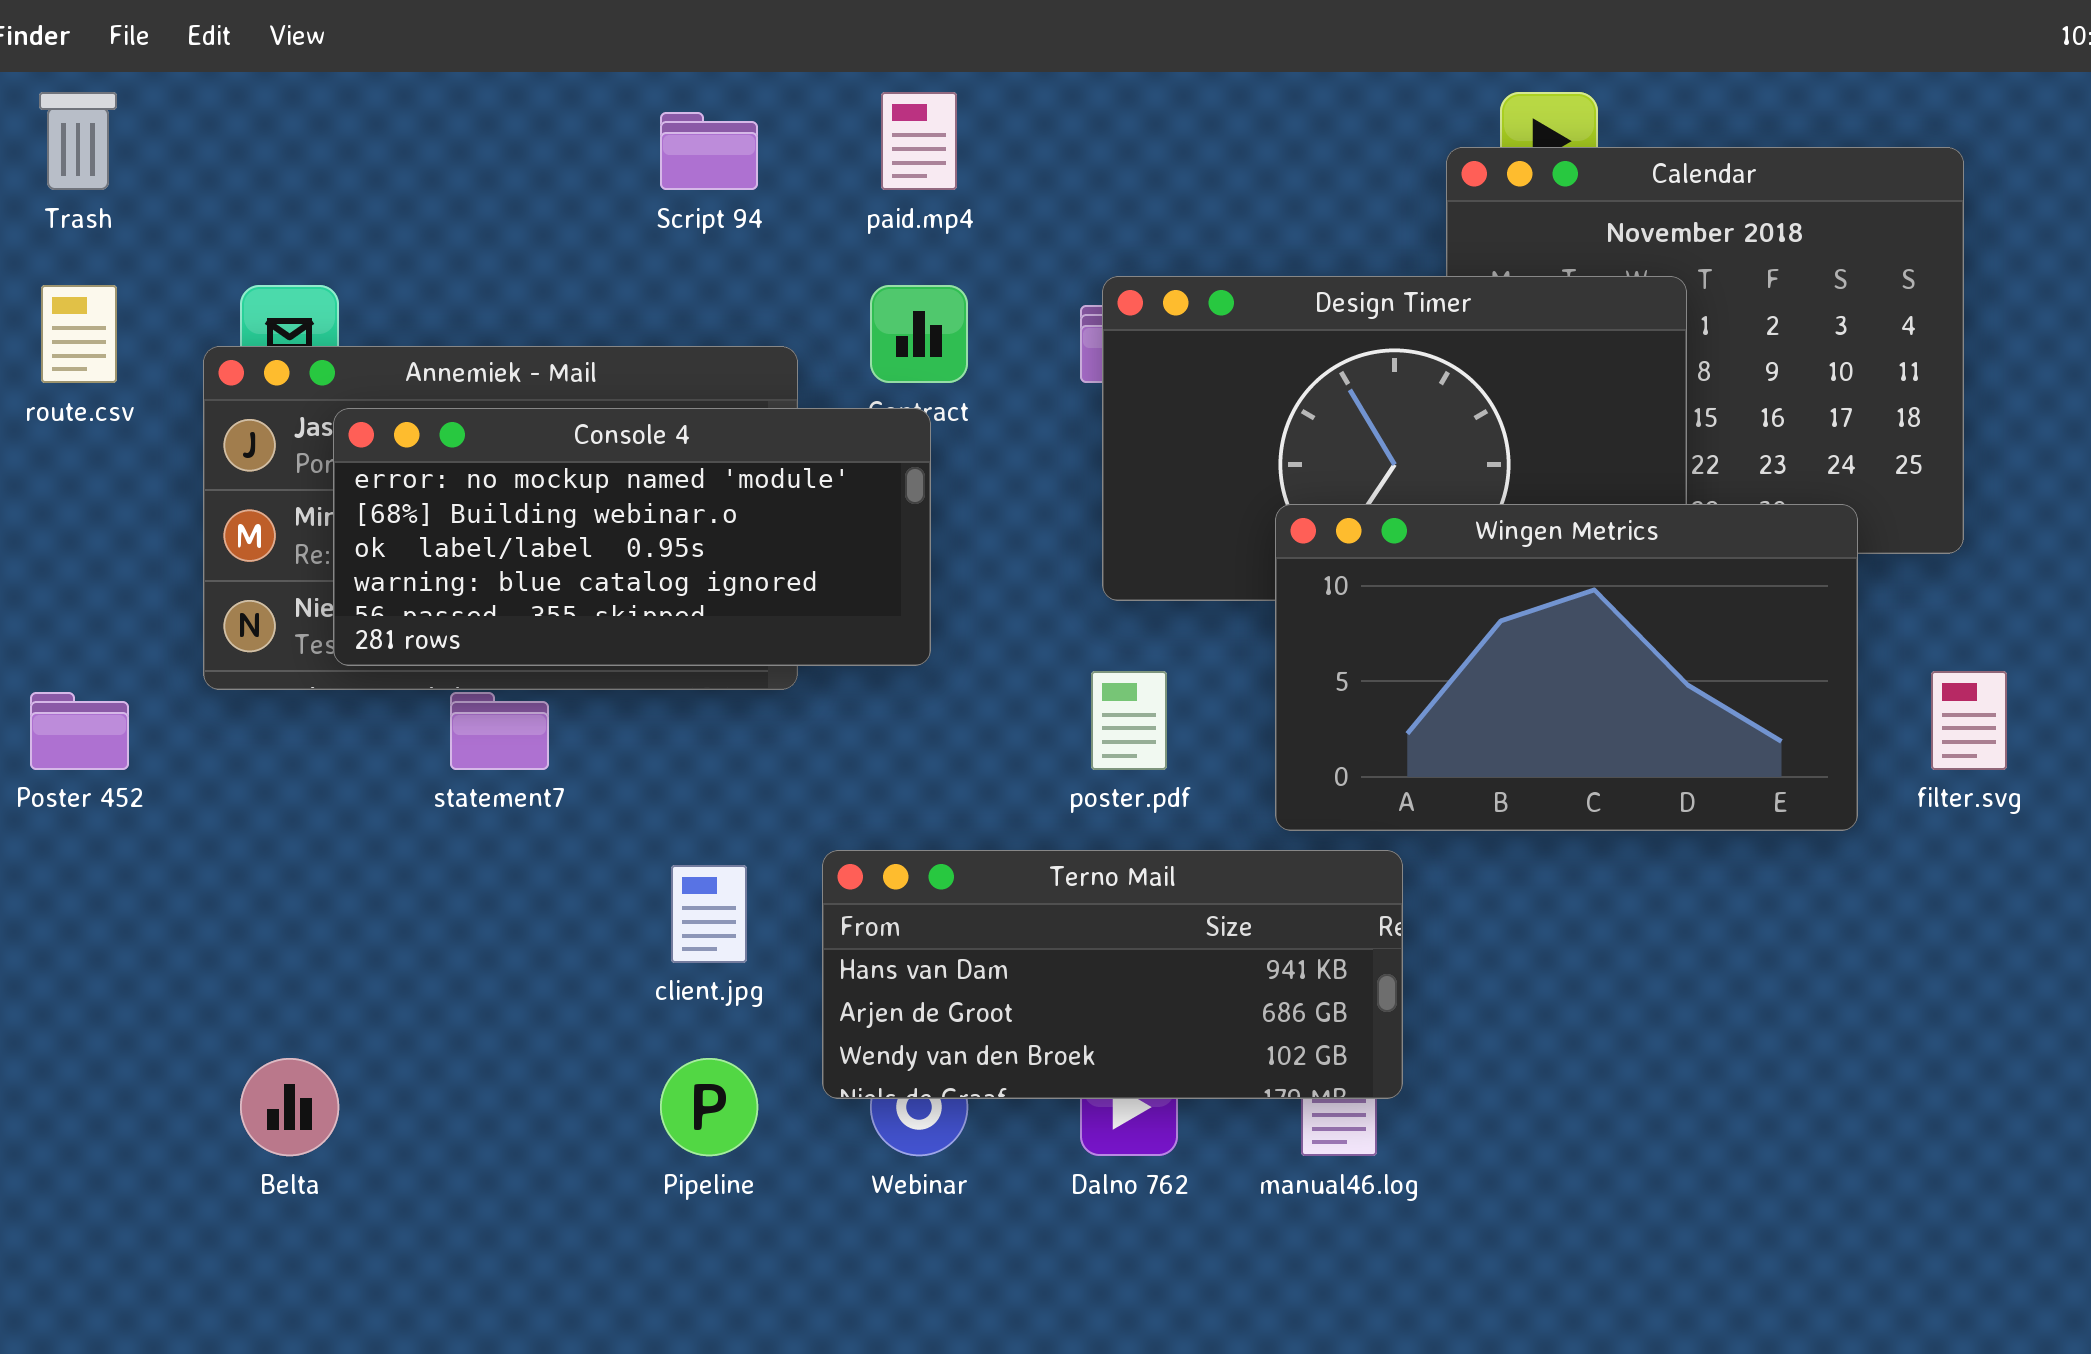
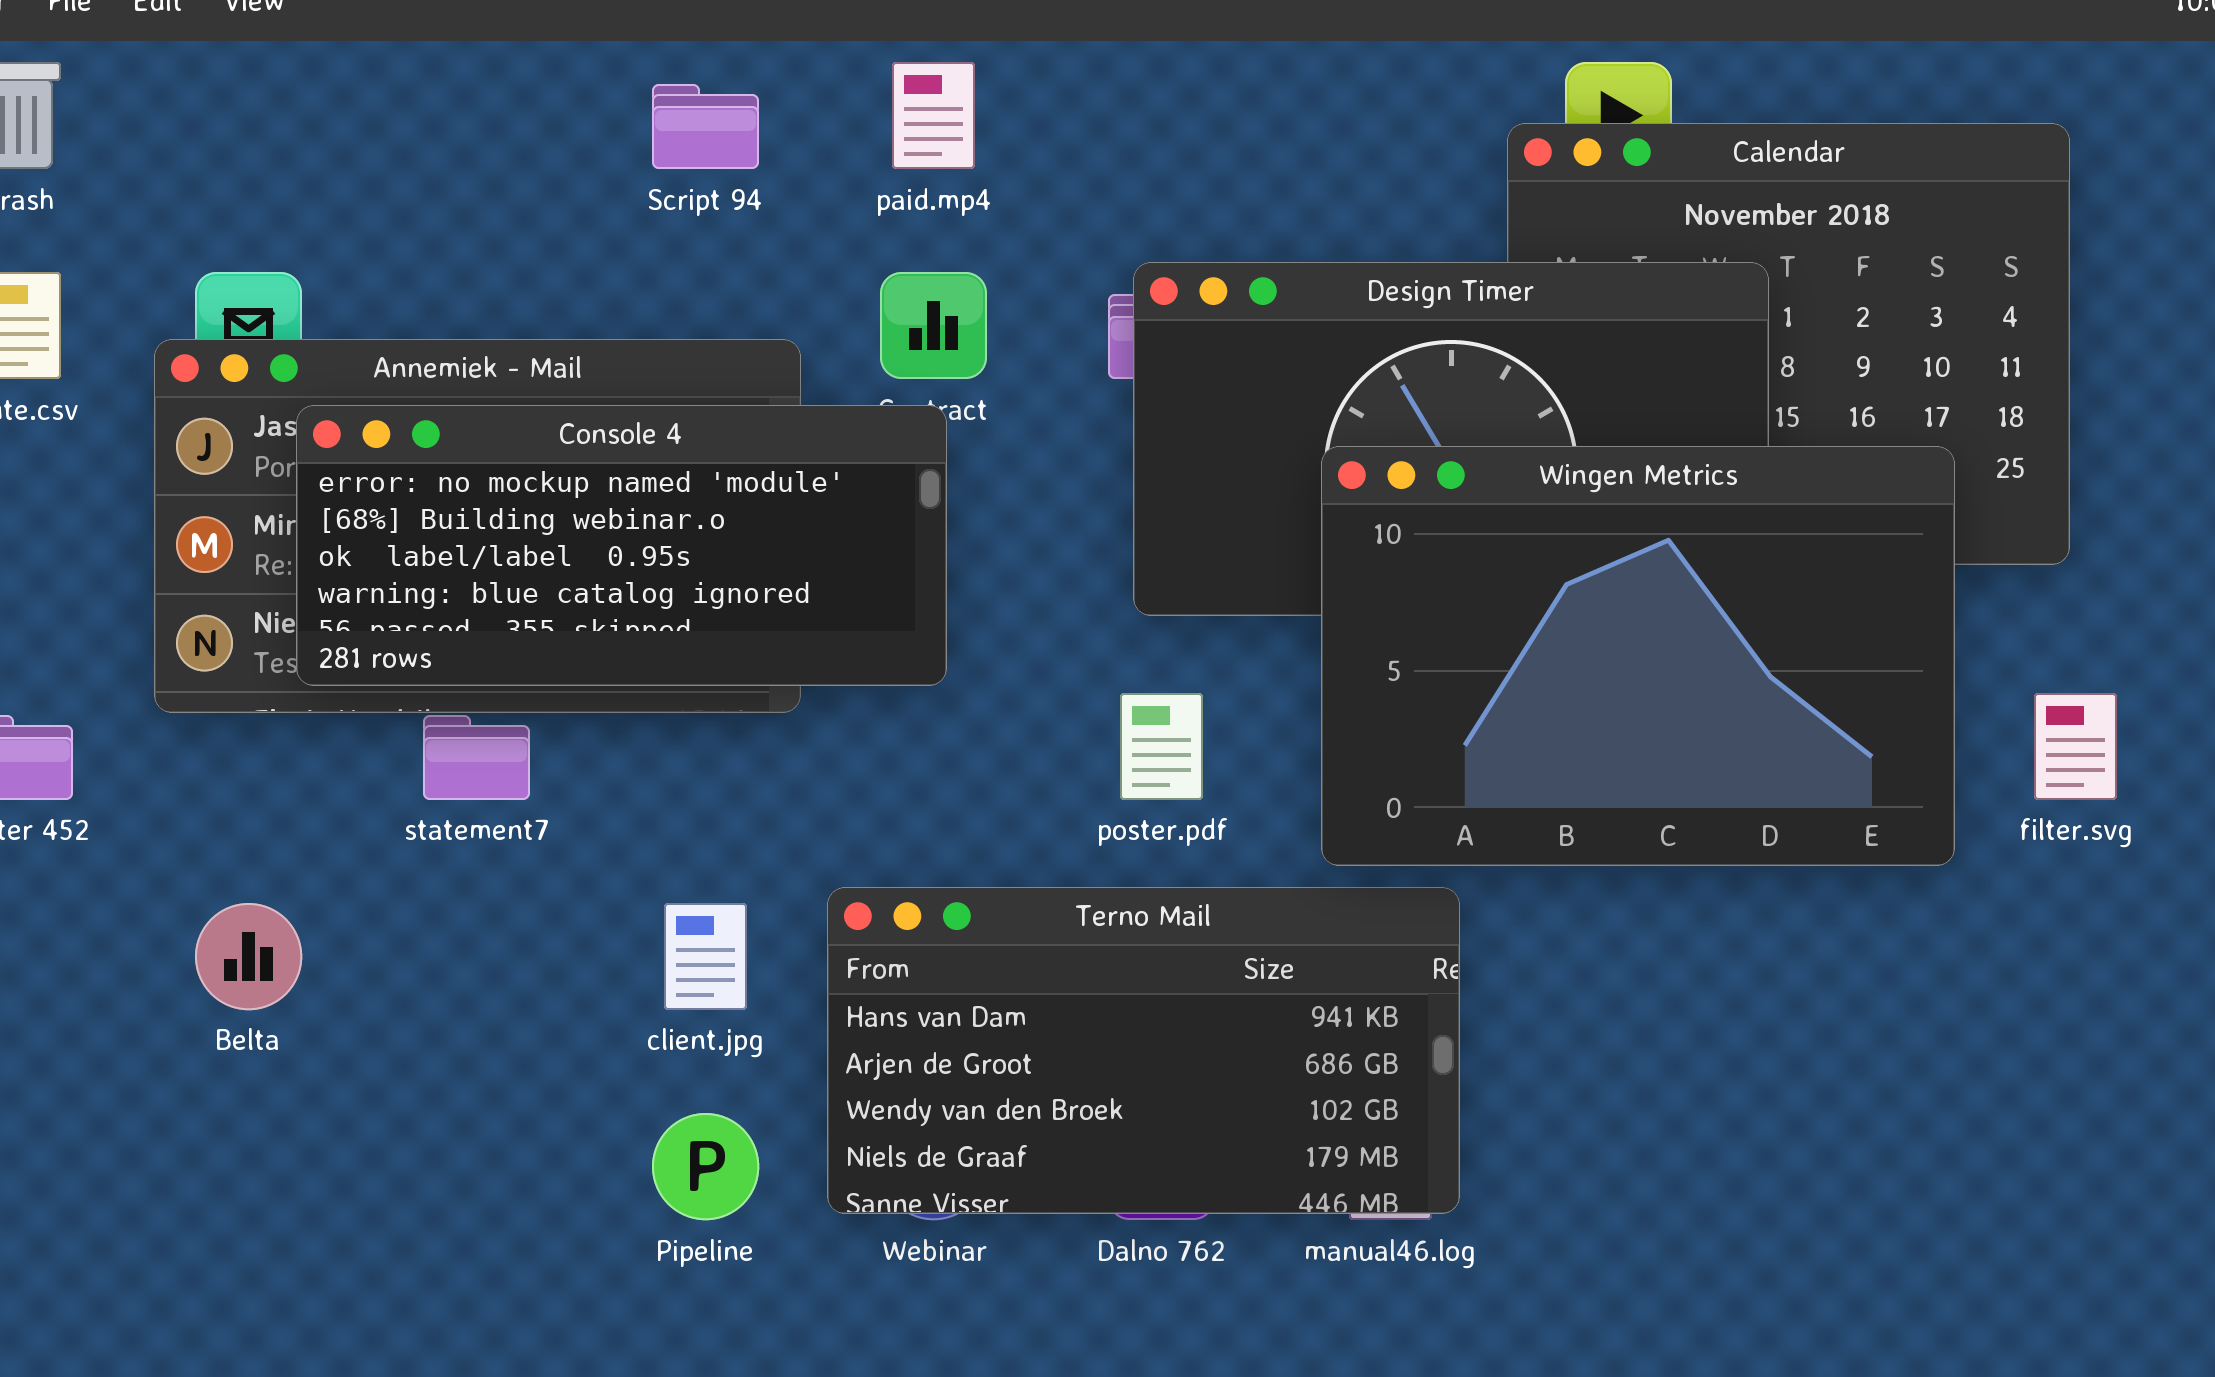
Wingen Metrics: [1275,504,1858,831] -> [1321,446,1955,866], resized
Terno Mail: [822,850,1403,1099] -> [827,887,1460,1214], resized
Belta: [240,1058,339,1156] -> [195,903,302,1010], moved

